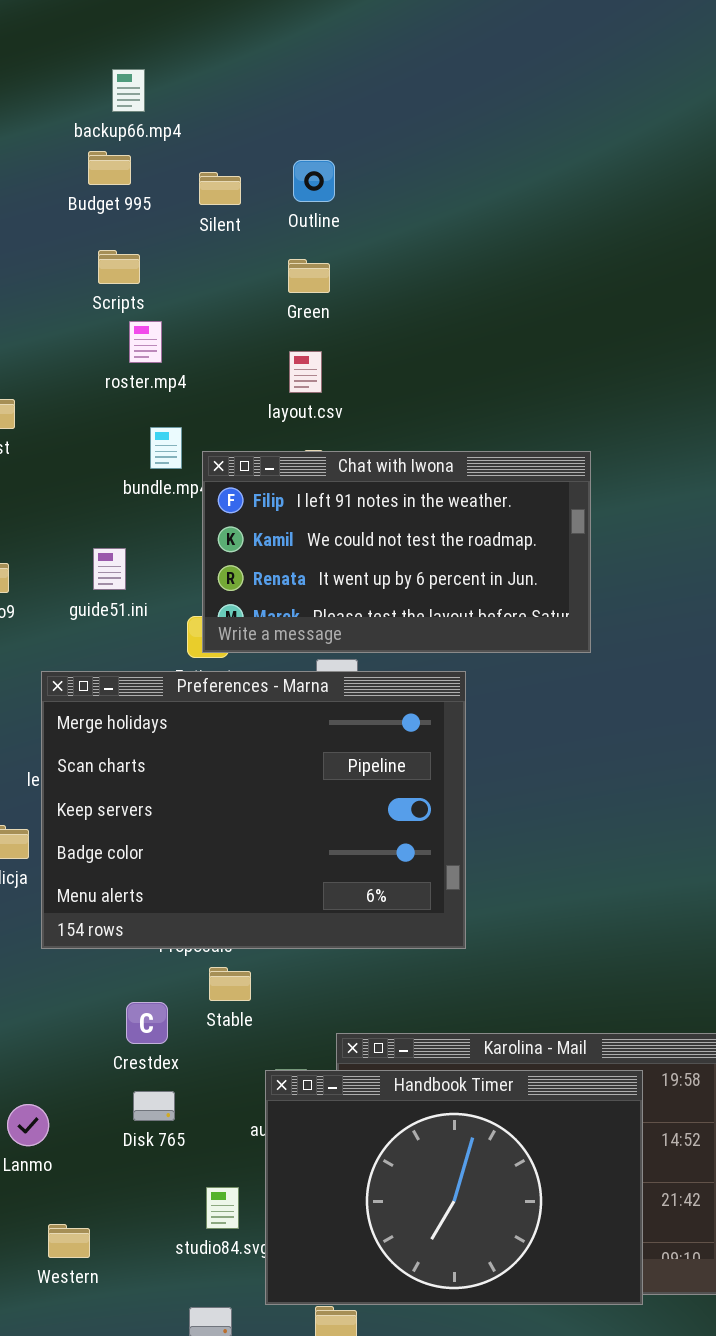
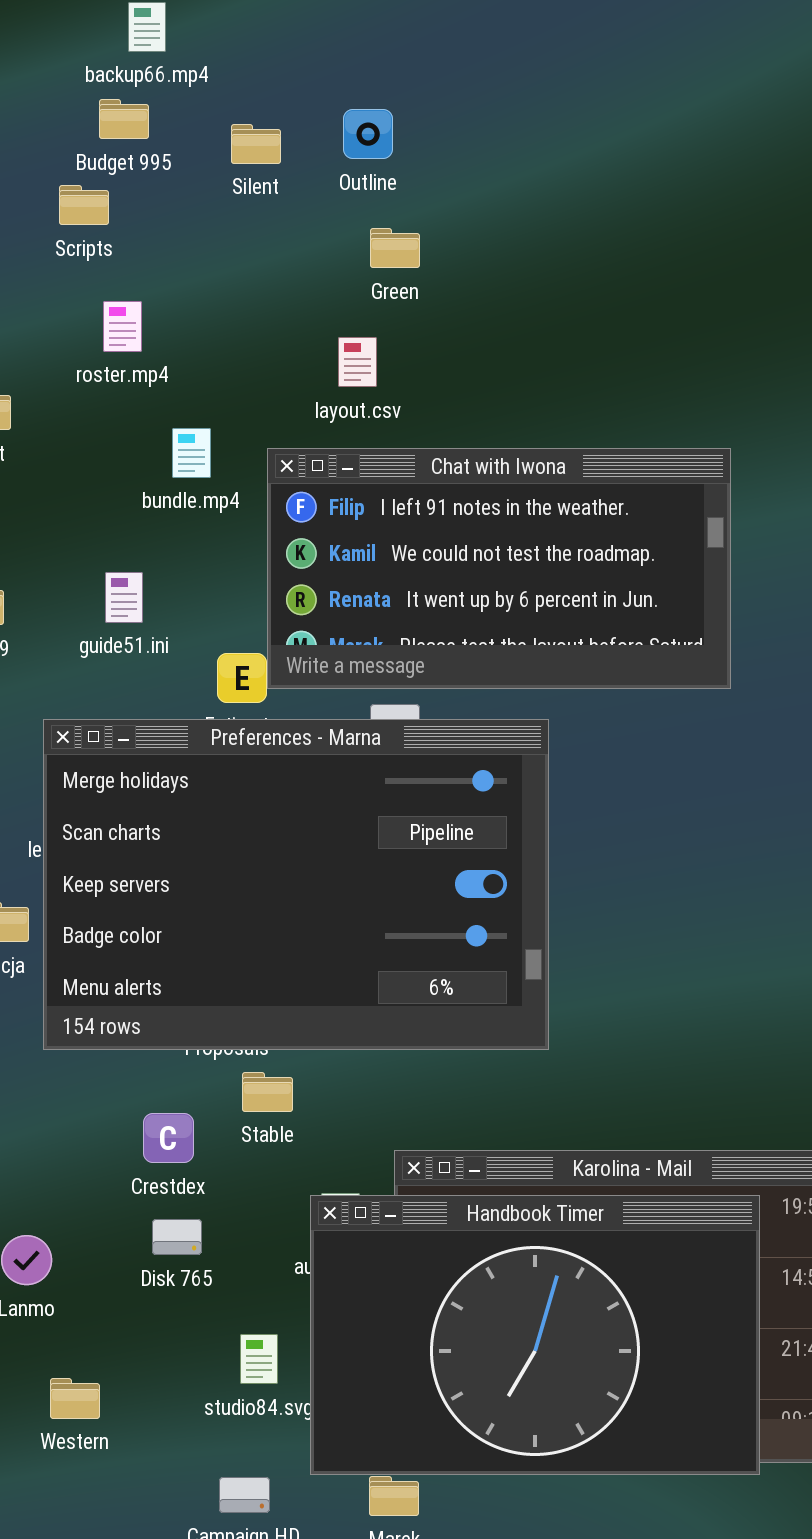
Scripts: [98,250,140,284] -> [59,185,109,225], moved
Green: [288,259,330,293] -> [370,228,420,268], moved
roster.mp4: [129,321,162,363] -> [103,301,142,352], moved
Chat with Iwona: [202,451,591,653] -> [267,448,731,689], moved

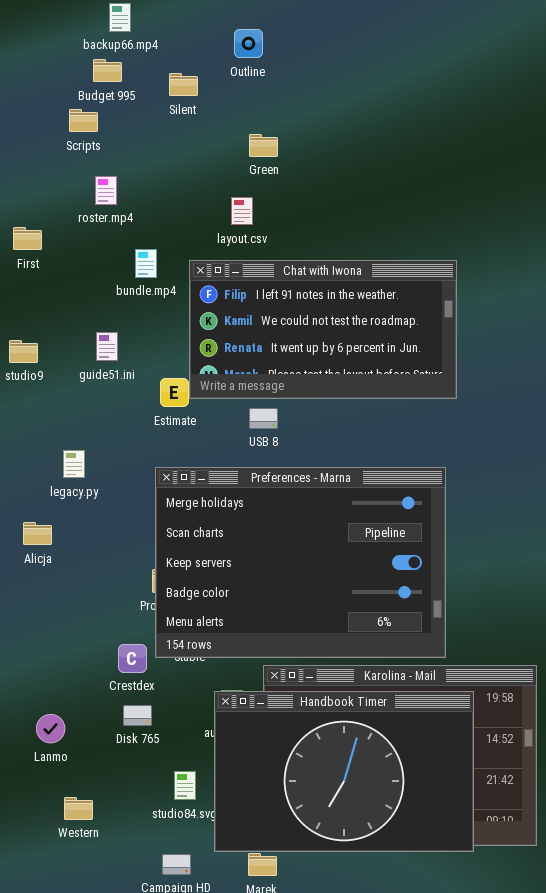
Outline: [343,109,393,159] -> [234,29,263,58], moved
Preferences - Marna: [43,719,549,1050] -> [155,467,446,658], moved

